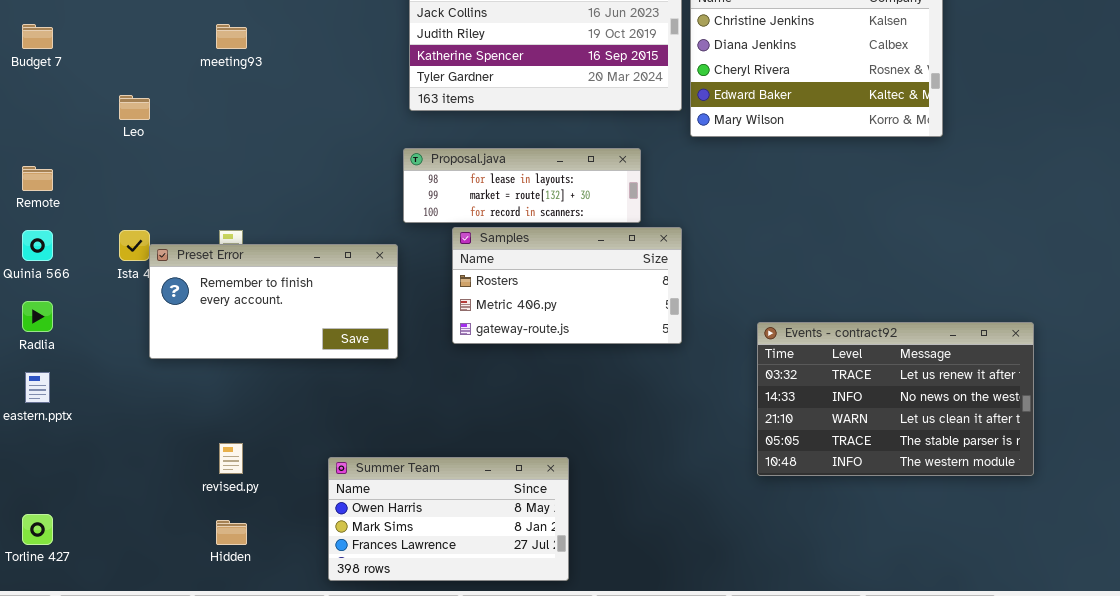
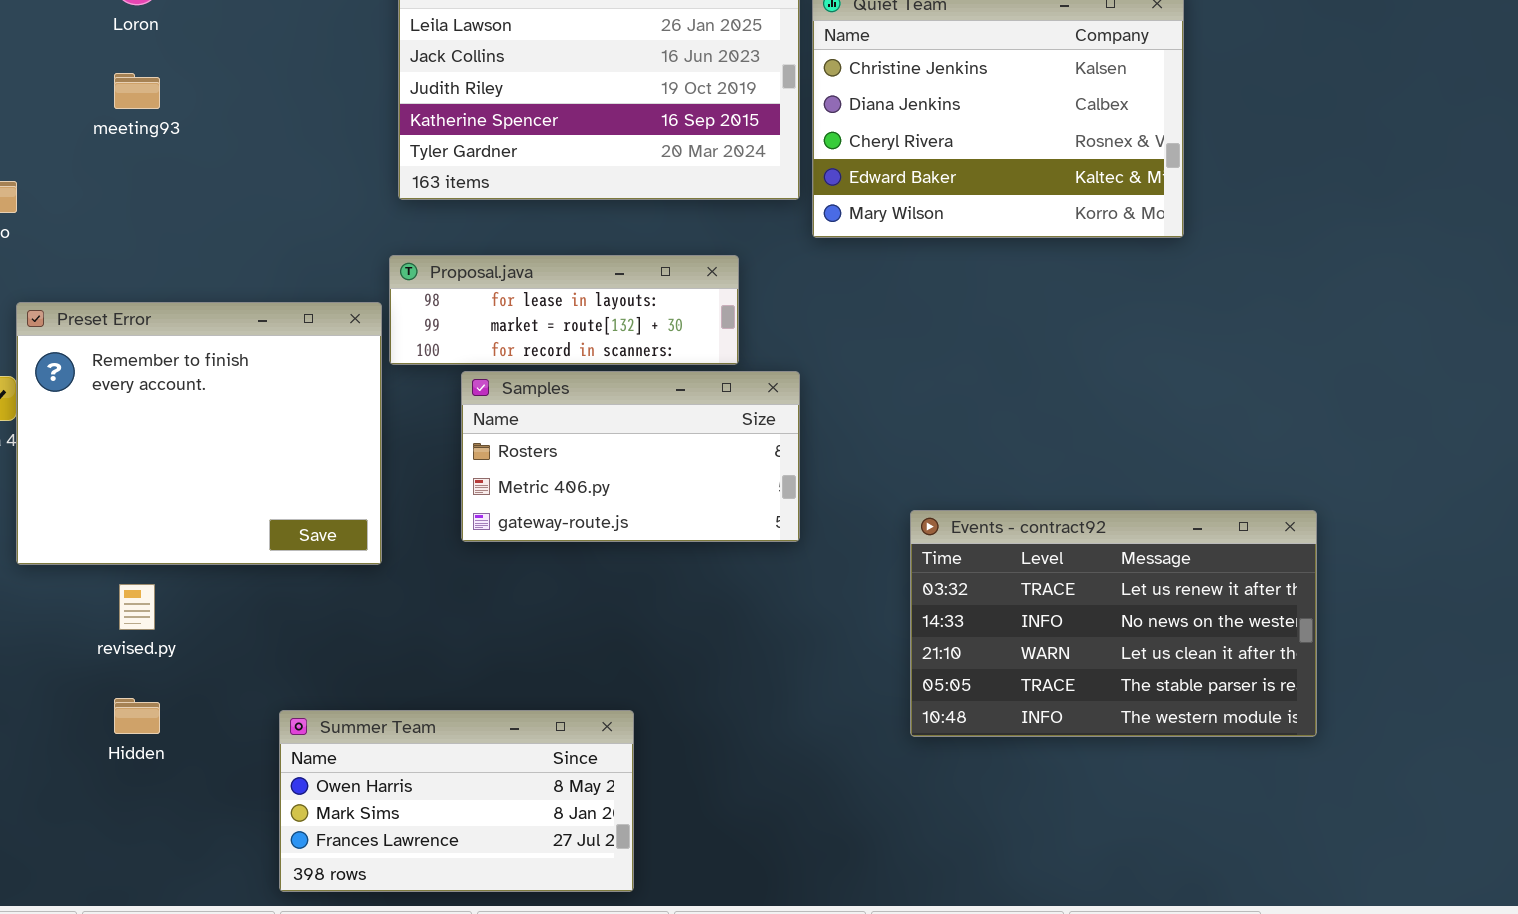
Preset Error: [149,244,398,359] -> [16,302,382,565], resized
revised.py: [219,443,243,474] -> [119,584,155,630], moved
Hidden: [216,520,247,545] -> [114,698,160,734], moved

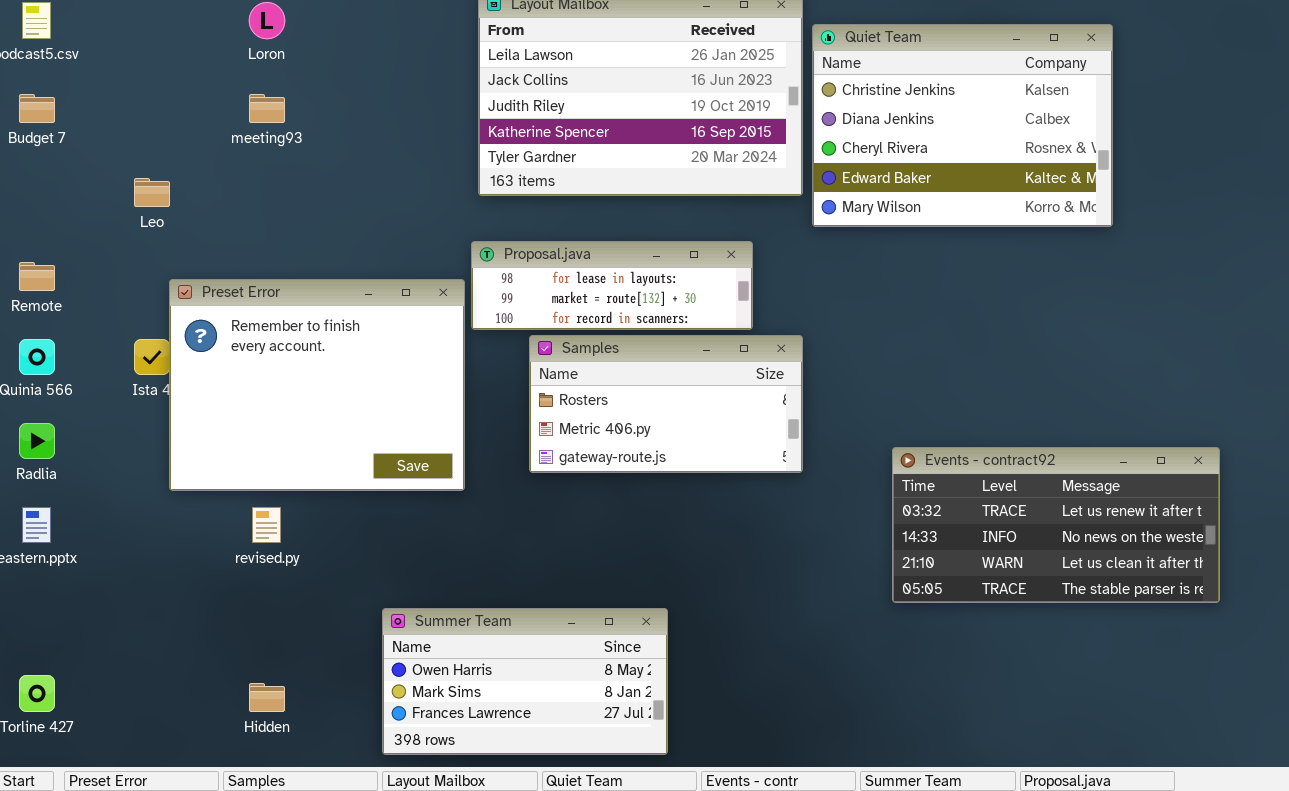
Events - contract92: [910,510,1317,737] -> [892,447,1220,603], resized
Hidden: [114,698,160,734] -> [249,683,285,712], moved

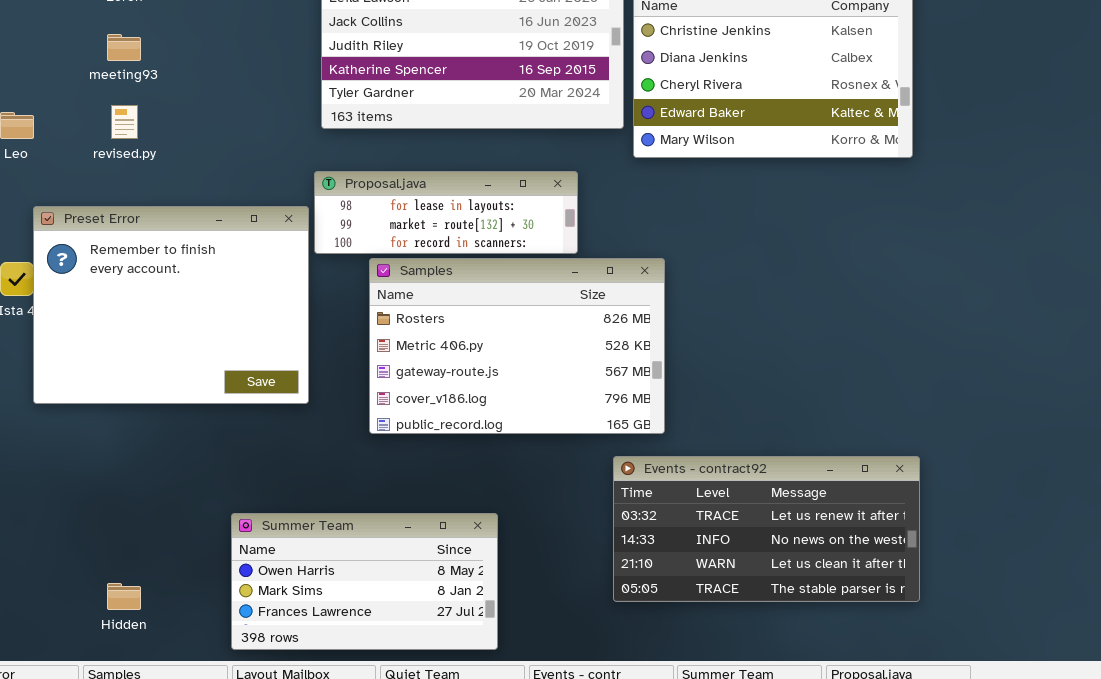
Samples: [529,335,803,473] -> [369,258,665,434], resized
Events - contract92: [892,447,1220,603] -> [613,456,920,602], moved
revised.py: [252,507,281,543] -> [111,105,138,139], moved

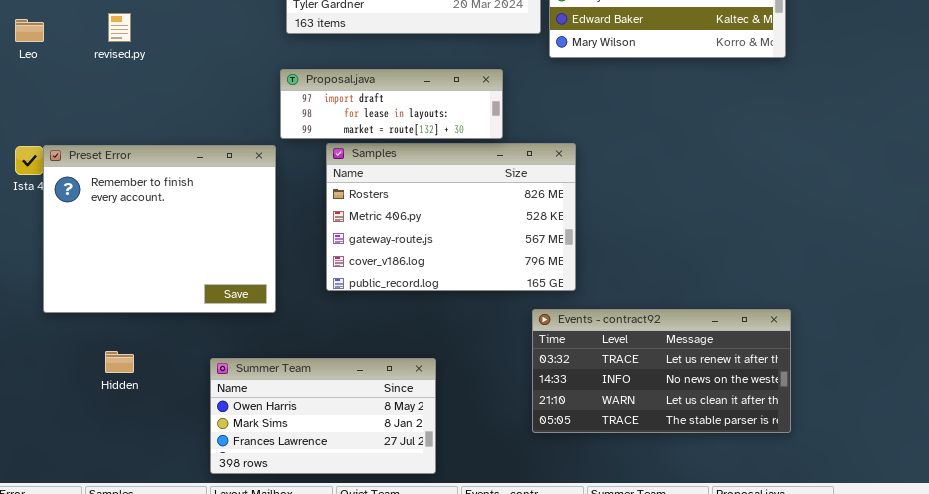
Proposal.java: [314,171,578,254] -> [280,69,503,139], scrolled up 1 row
Preset Error: [33,206,309,404] -> [43,145,276,313], moved
Hidden: [107,583,141,610] -> [105,351,134,373], moved

